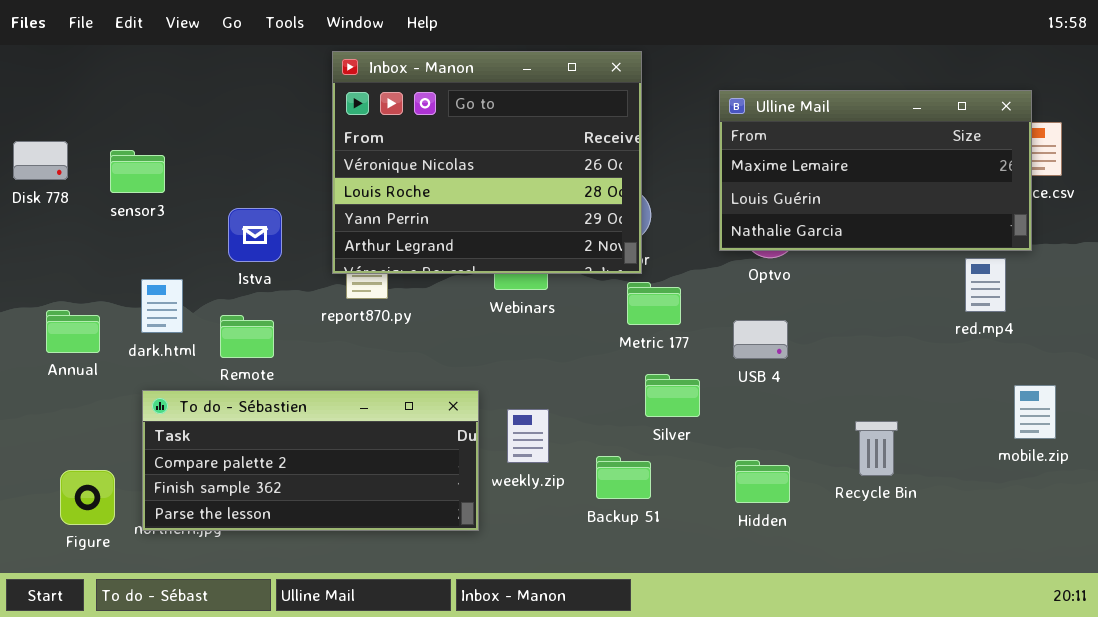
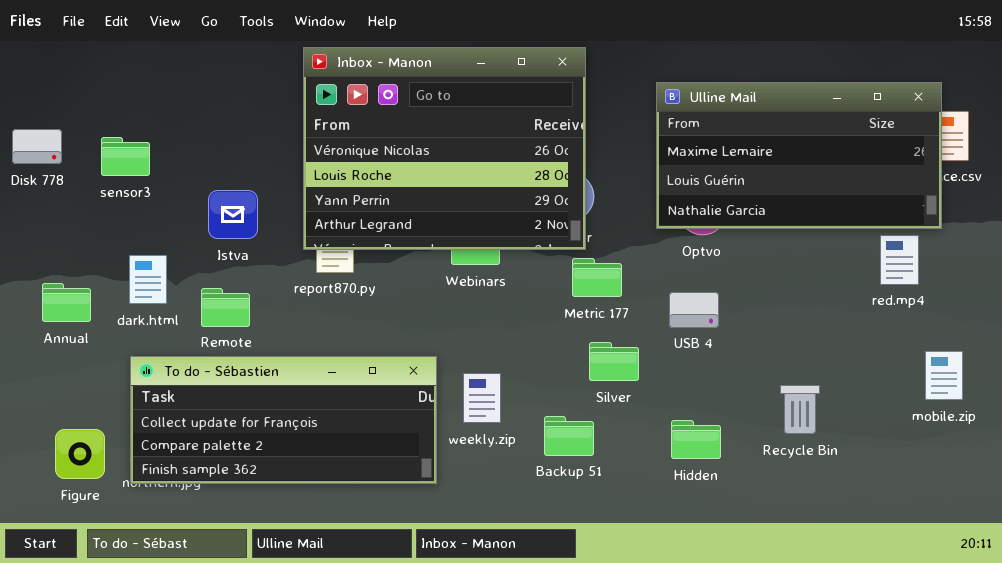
To do - Sébastien: [142,390,479,531] -> [130,356,437,484], scrolled up 1 row

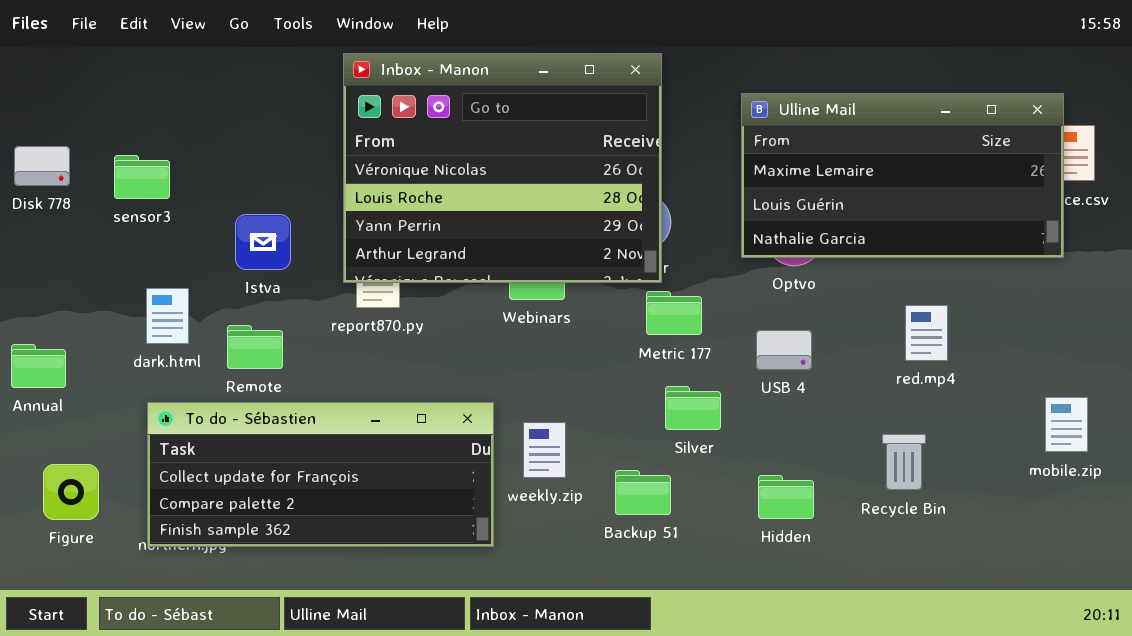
red.mp4: [880,235,919,285] -> [905,305,948,361], moved
Annual: [42,283,91,322] -> [11,344,66,388], moved
Figure: [55,429,105,479] -> [43,464,99,520], moved

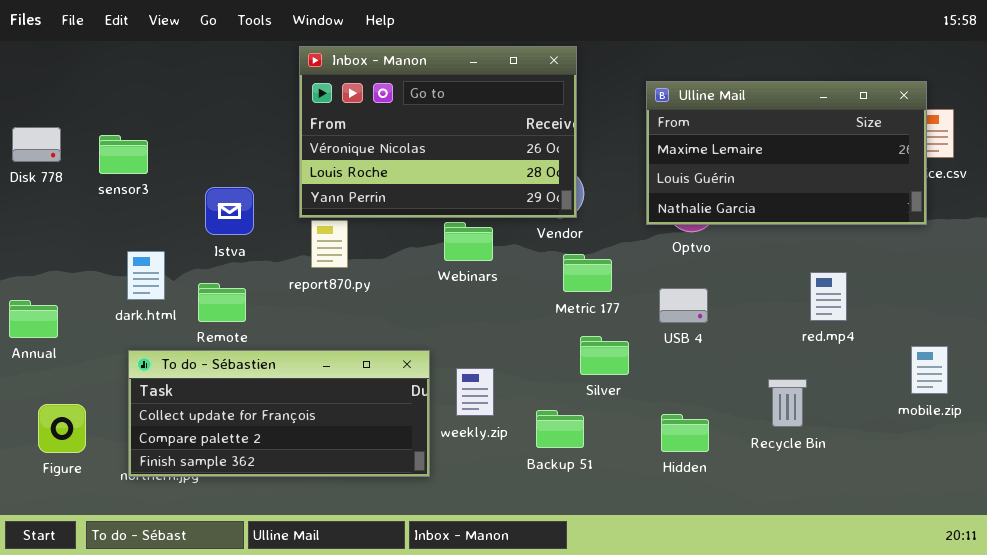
Inbox - Manon: [343,53,662,283] -> [299,46,577,218], resized
red.mp4: [905,305,948,361] -> [810,272,847,321], moved

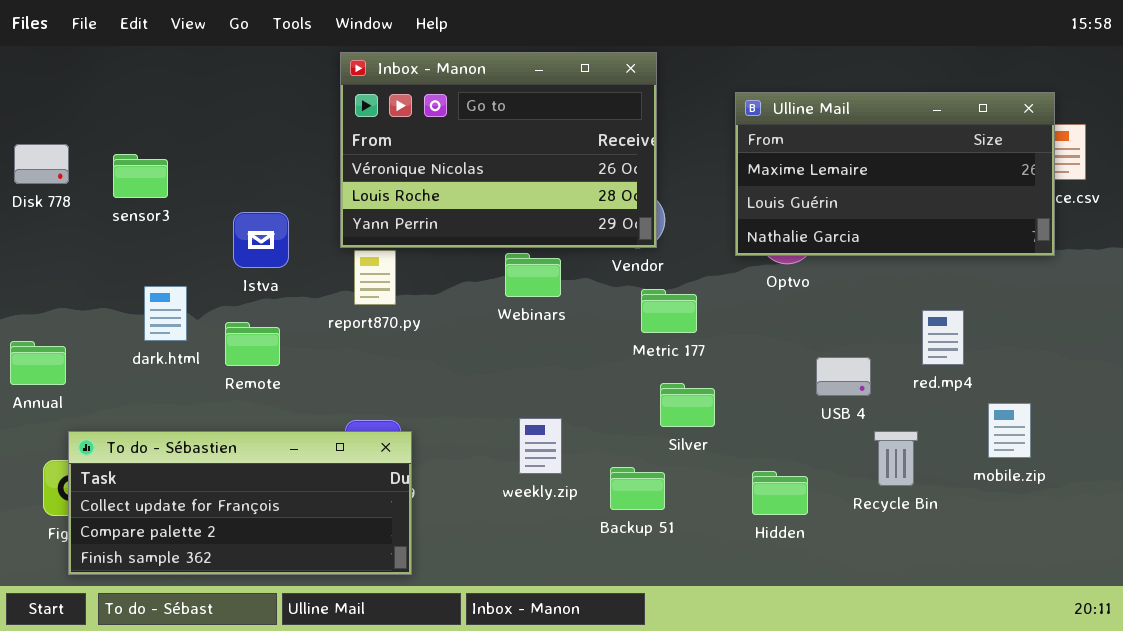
USB 4: [659,288,708,323] -> [816,357,871,396], moved
mobile.zip: [911,346,948,394] -> [988,403,1031,458], moved
To do - Sébastien: [128,350,430,477] -> [68,431,412,575], moved

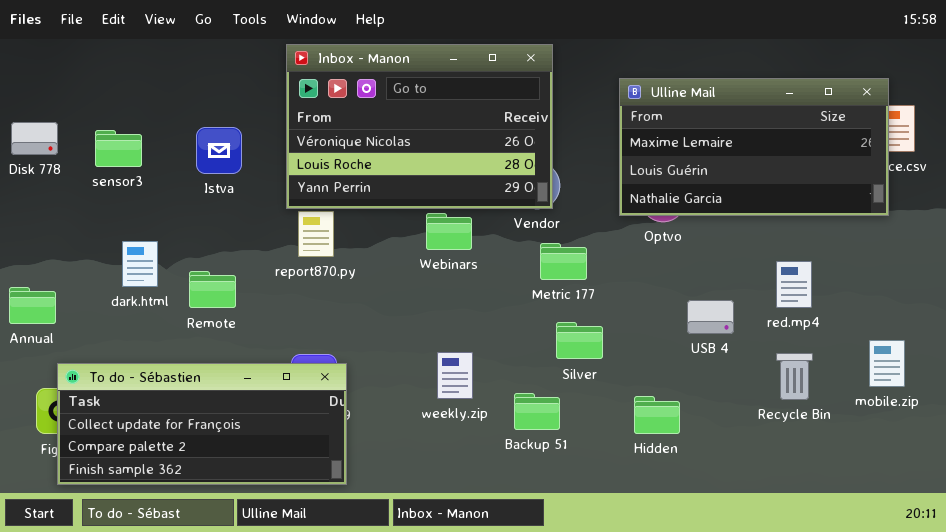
Istva: [233,212,289,268] -> [196,127,242,174], moved
mobile.zip: [988,403,1031,458] -> [869,340,905,387], moved
Recycle Bin: [874,431,918,486] -> [776,353,813,400], moved

